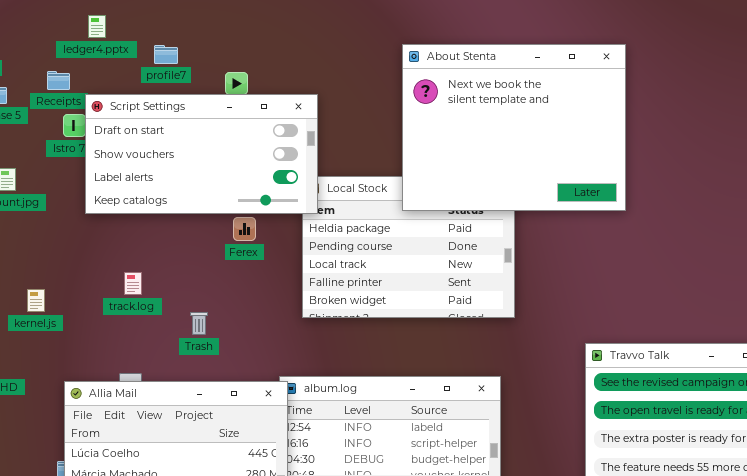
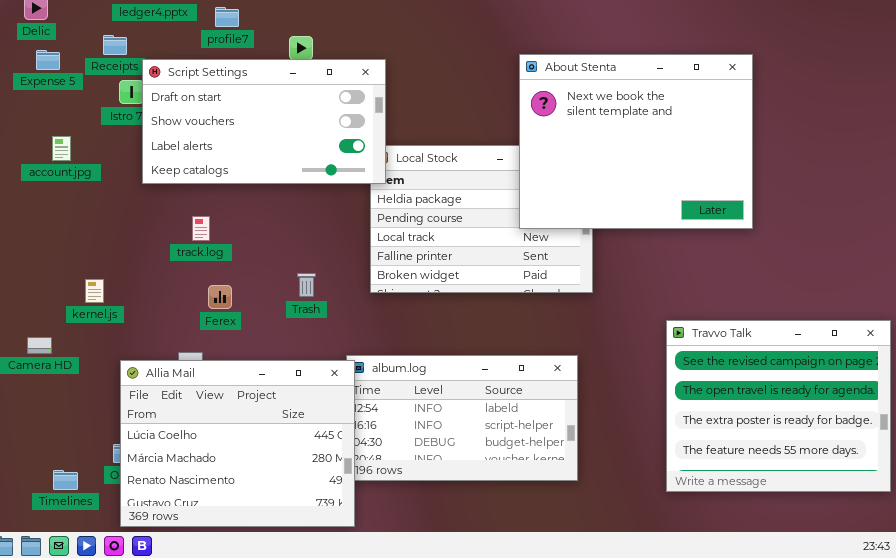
About Stenta: [402,44,626,211] -> [519,54,753,229], moved
Ferex: [233,217,256,241] -> [208,285,232,309], moved
track.log: [124,272,142,295] -> [192,216,210,241], moved
kernel.js: [27,289,45,312] -> [85,279,104,303], moved
Trash: [190,312,208,335] -> [297,273,316,297], moved

